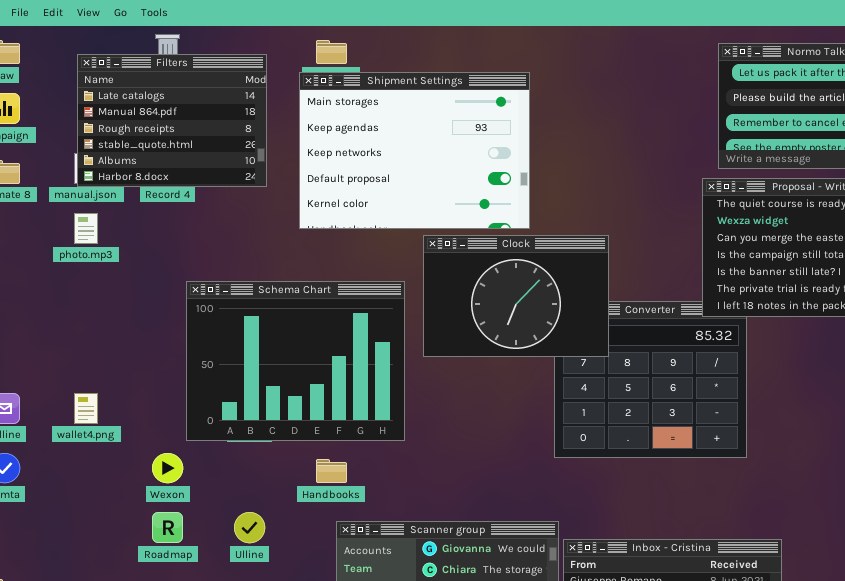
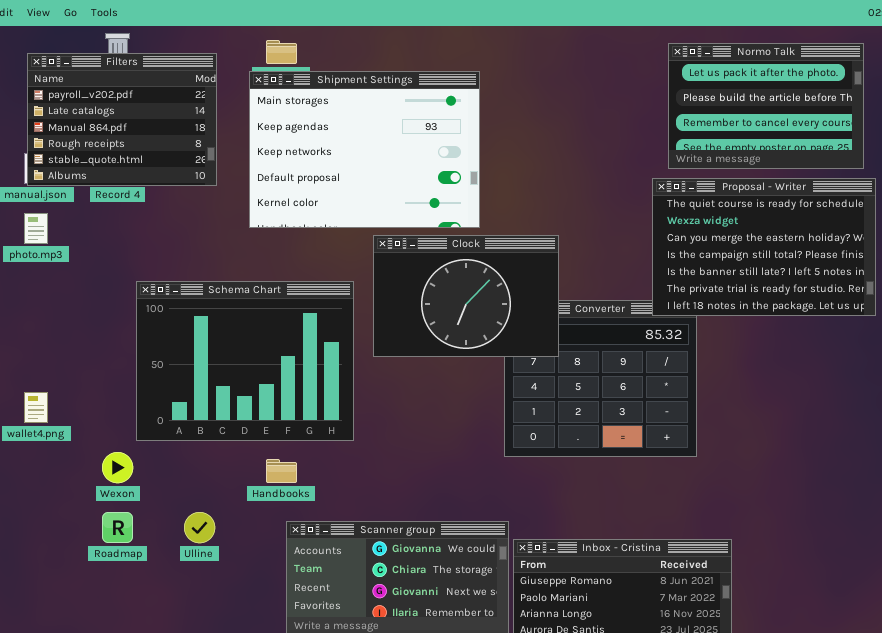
Filters: [77,54,267,187] -> [27,53,217,186], scrolled up 1 row

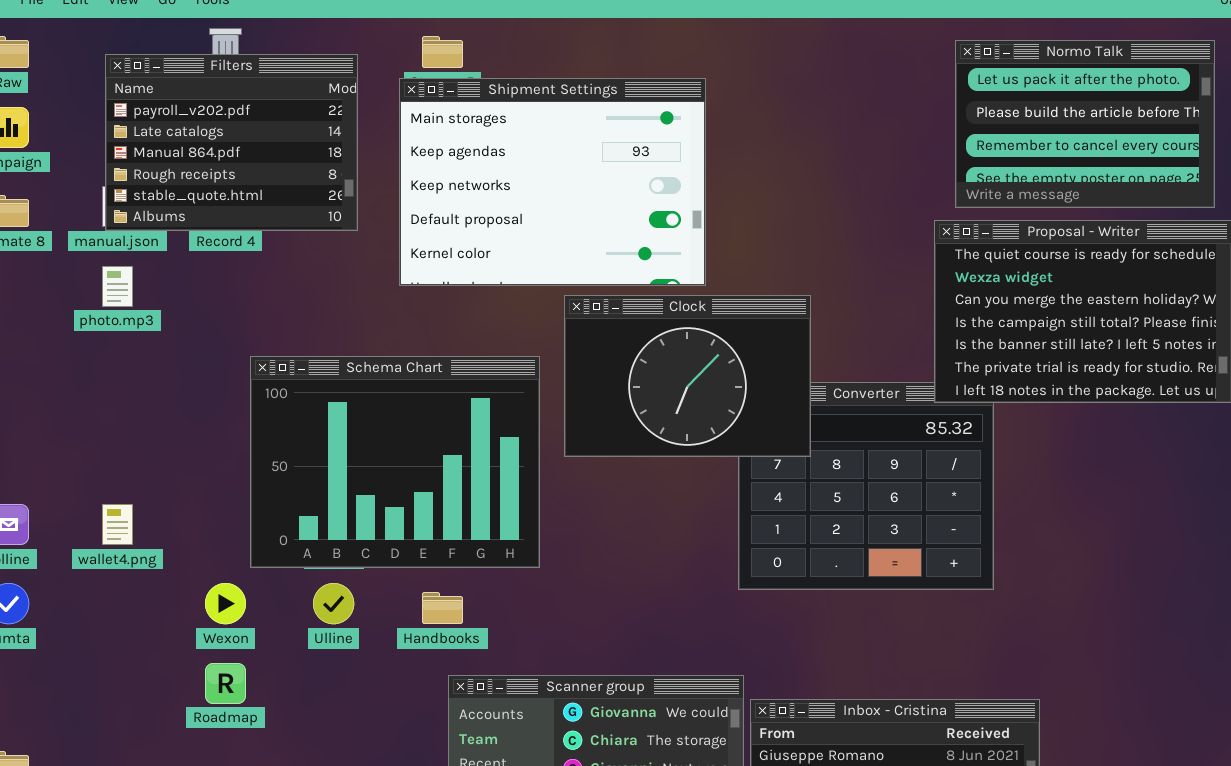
Ulline: [184,512,215,543] -> [313,583,354,624], moved

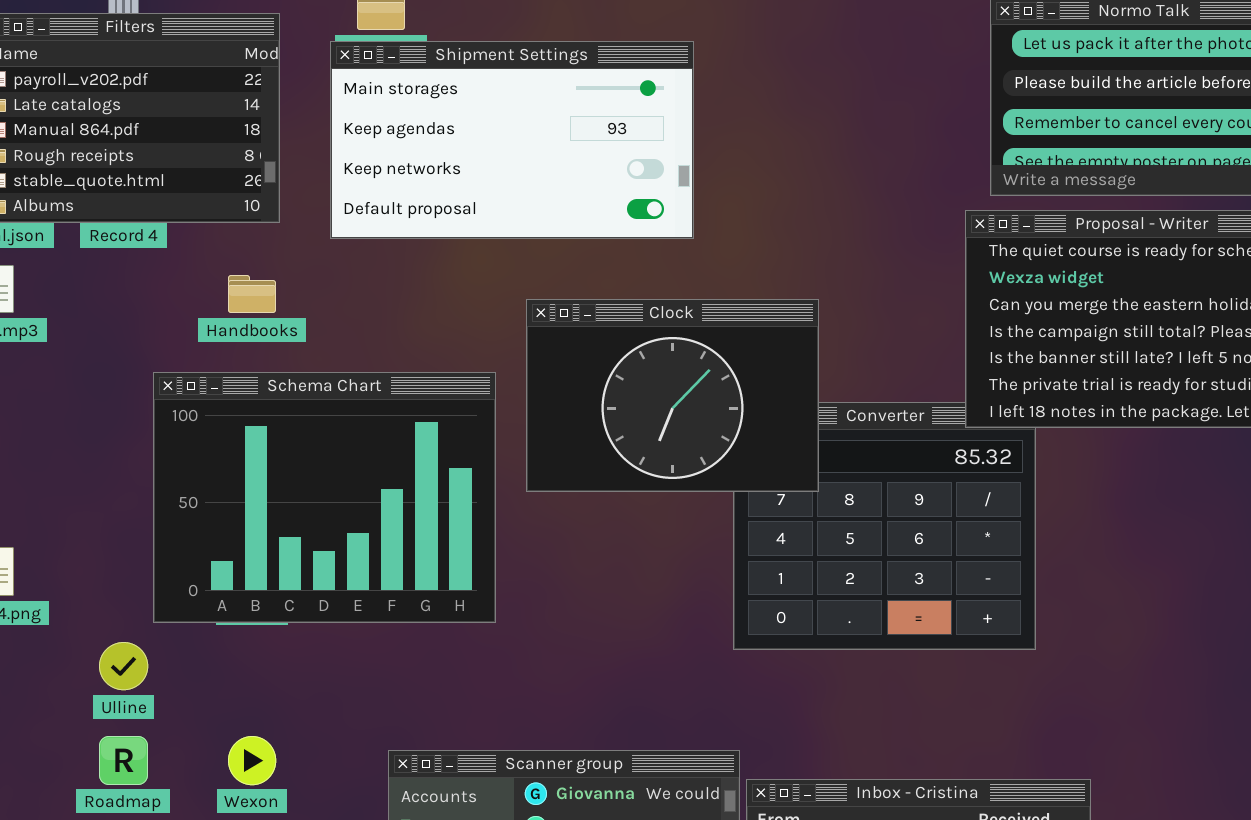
Shipment Settings: [399,78,706,286] -> [330,41,694,239], resized
Wexon: [205,583,246,624] -> [228,736,276,785], moved
Ulline: [313,583,354,624] -> [99,642,148,690], moved
Handbooks: [422,592,463,624] -> [228,275,276,313], moved

